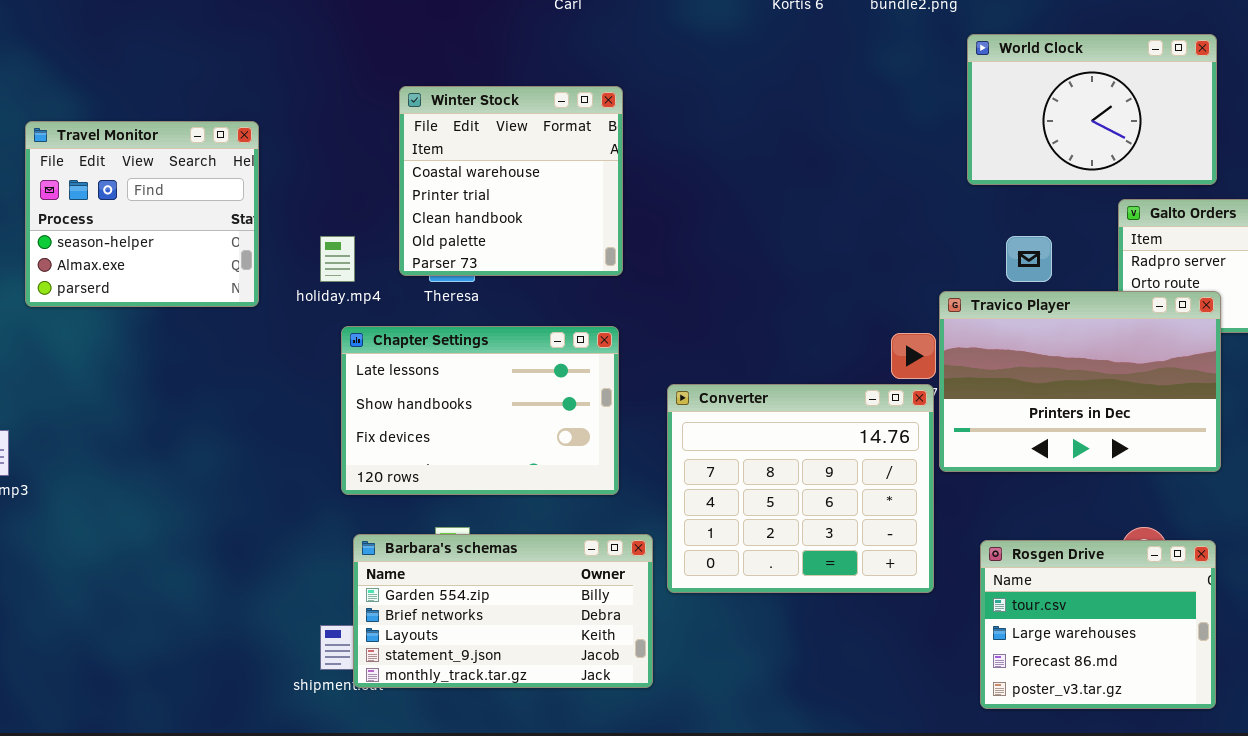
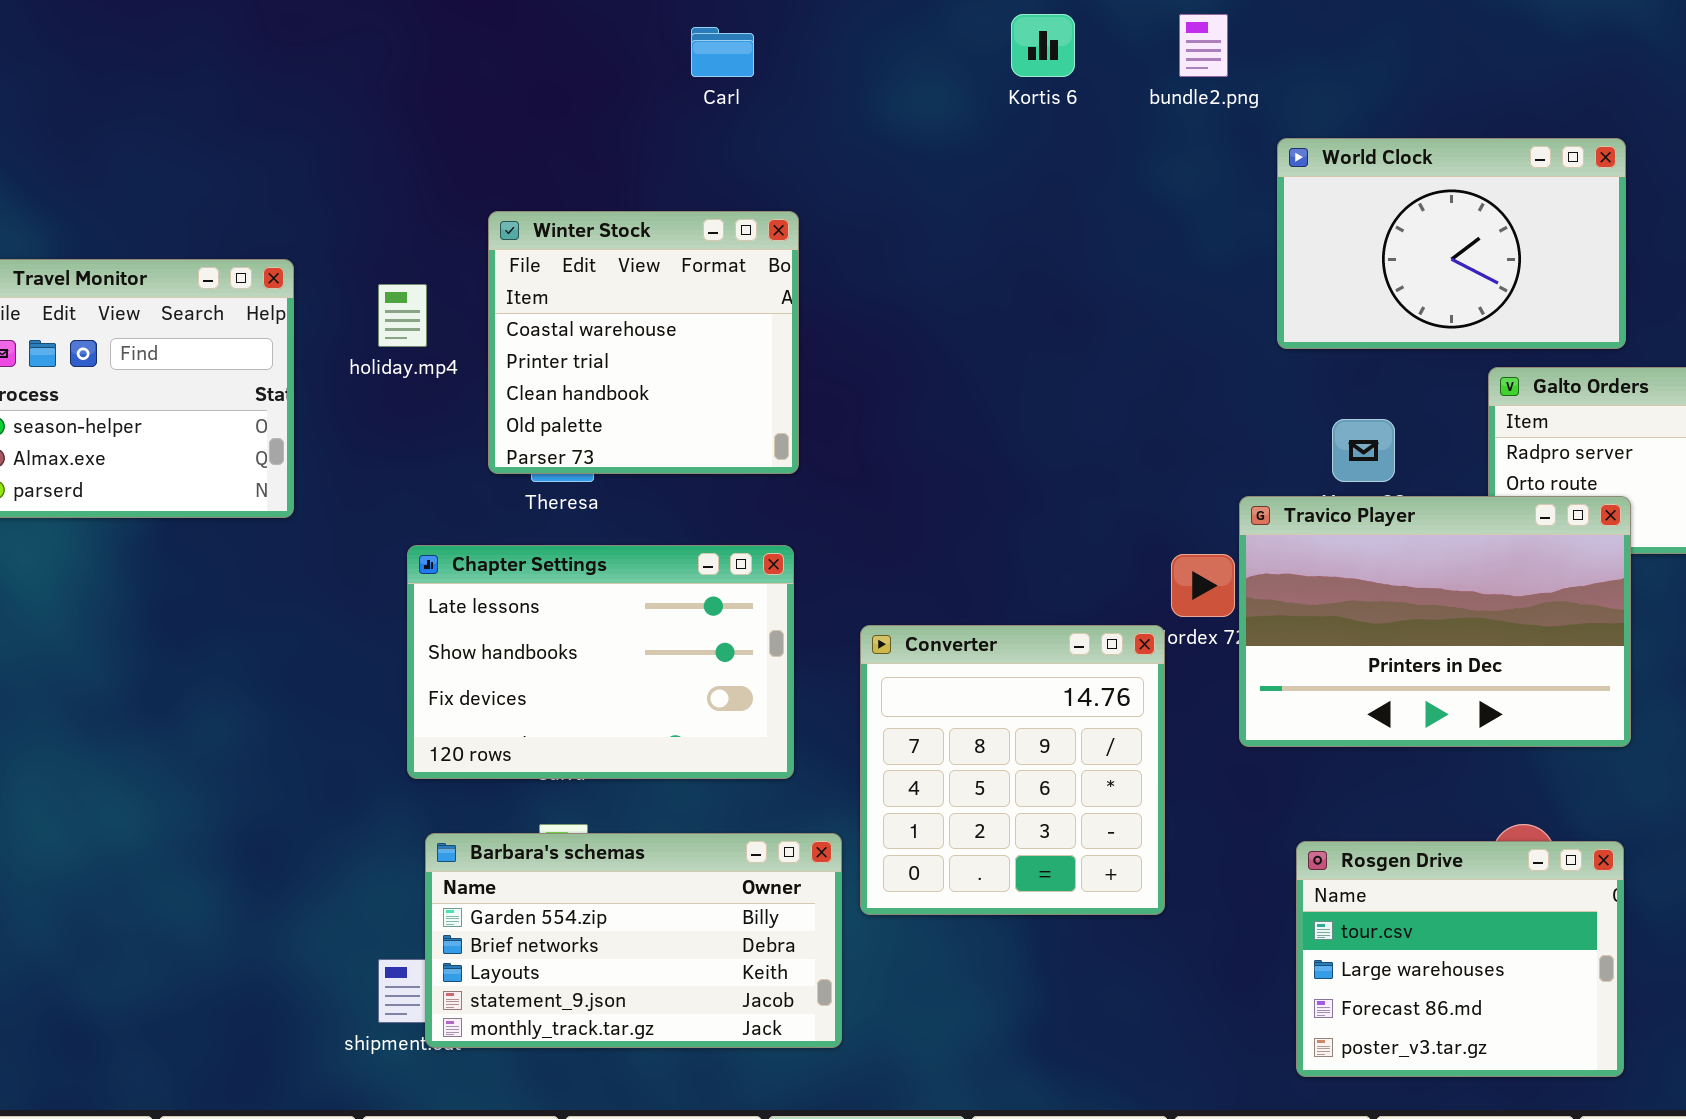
holiday.mp4: [320,236,355,282] -> [378,284,427,347], moved
Converter: [667,384,934,593] -> [860,625,1165,915], resized

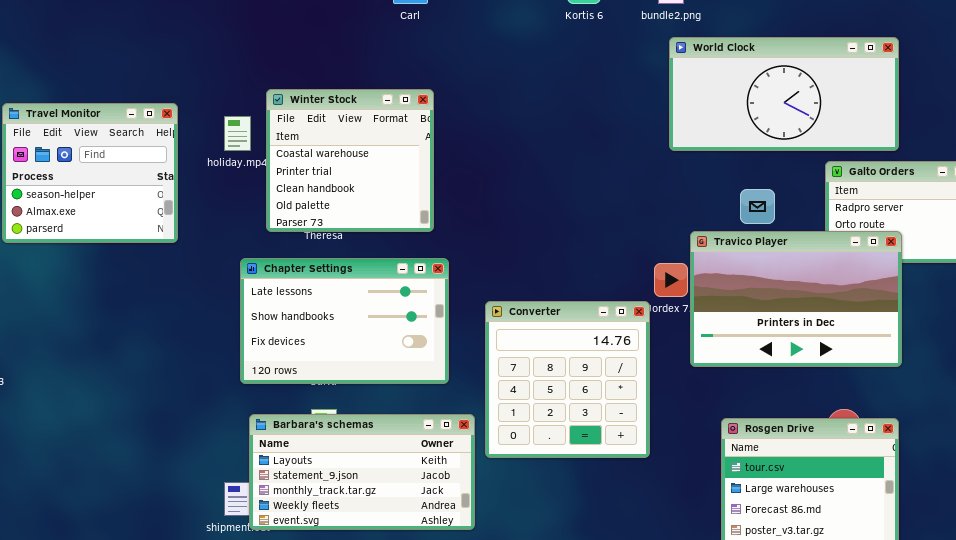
World Clock: [1277,138,1626,349] -> [669,37,899,151], resized
Winter Stock: [488,211,799,474] -> [266,89,434,232], moved
Barbara's schemas: [425,833,842,1048] -> [249,414,475,530], scrolled down 2 rows

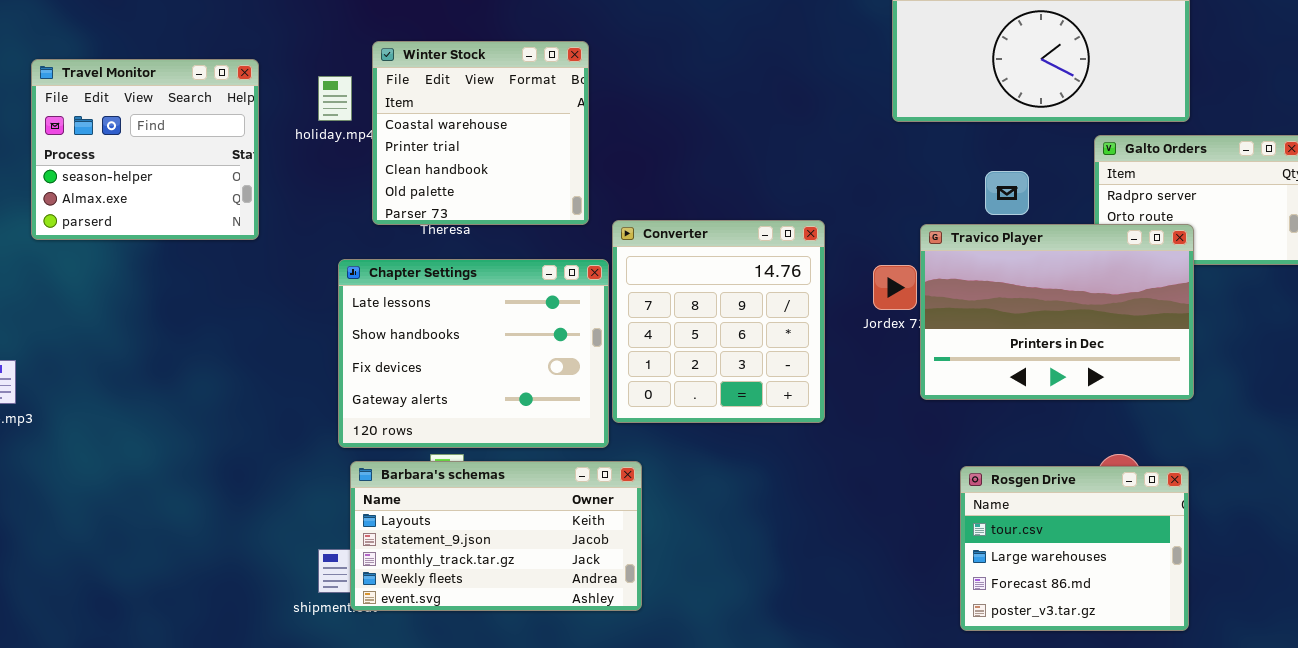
Chapter Settings: [240,258,449,384] -> [338,259,609,448], resized
Converter: [485,301,650,458] -> [612,220,825,423], moved

